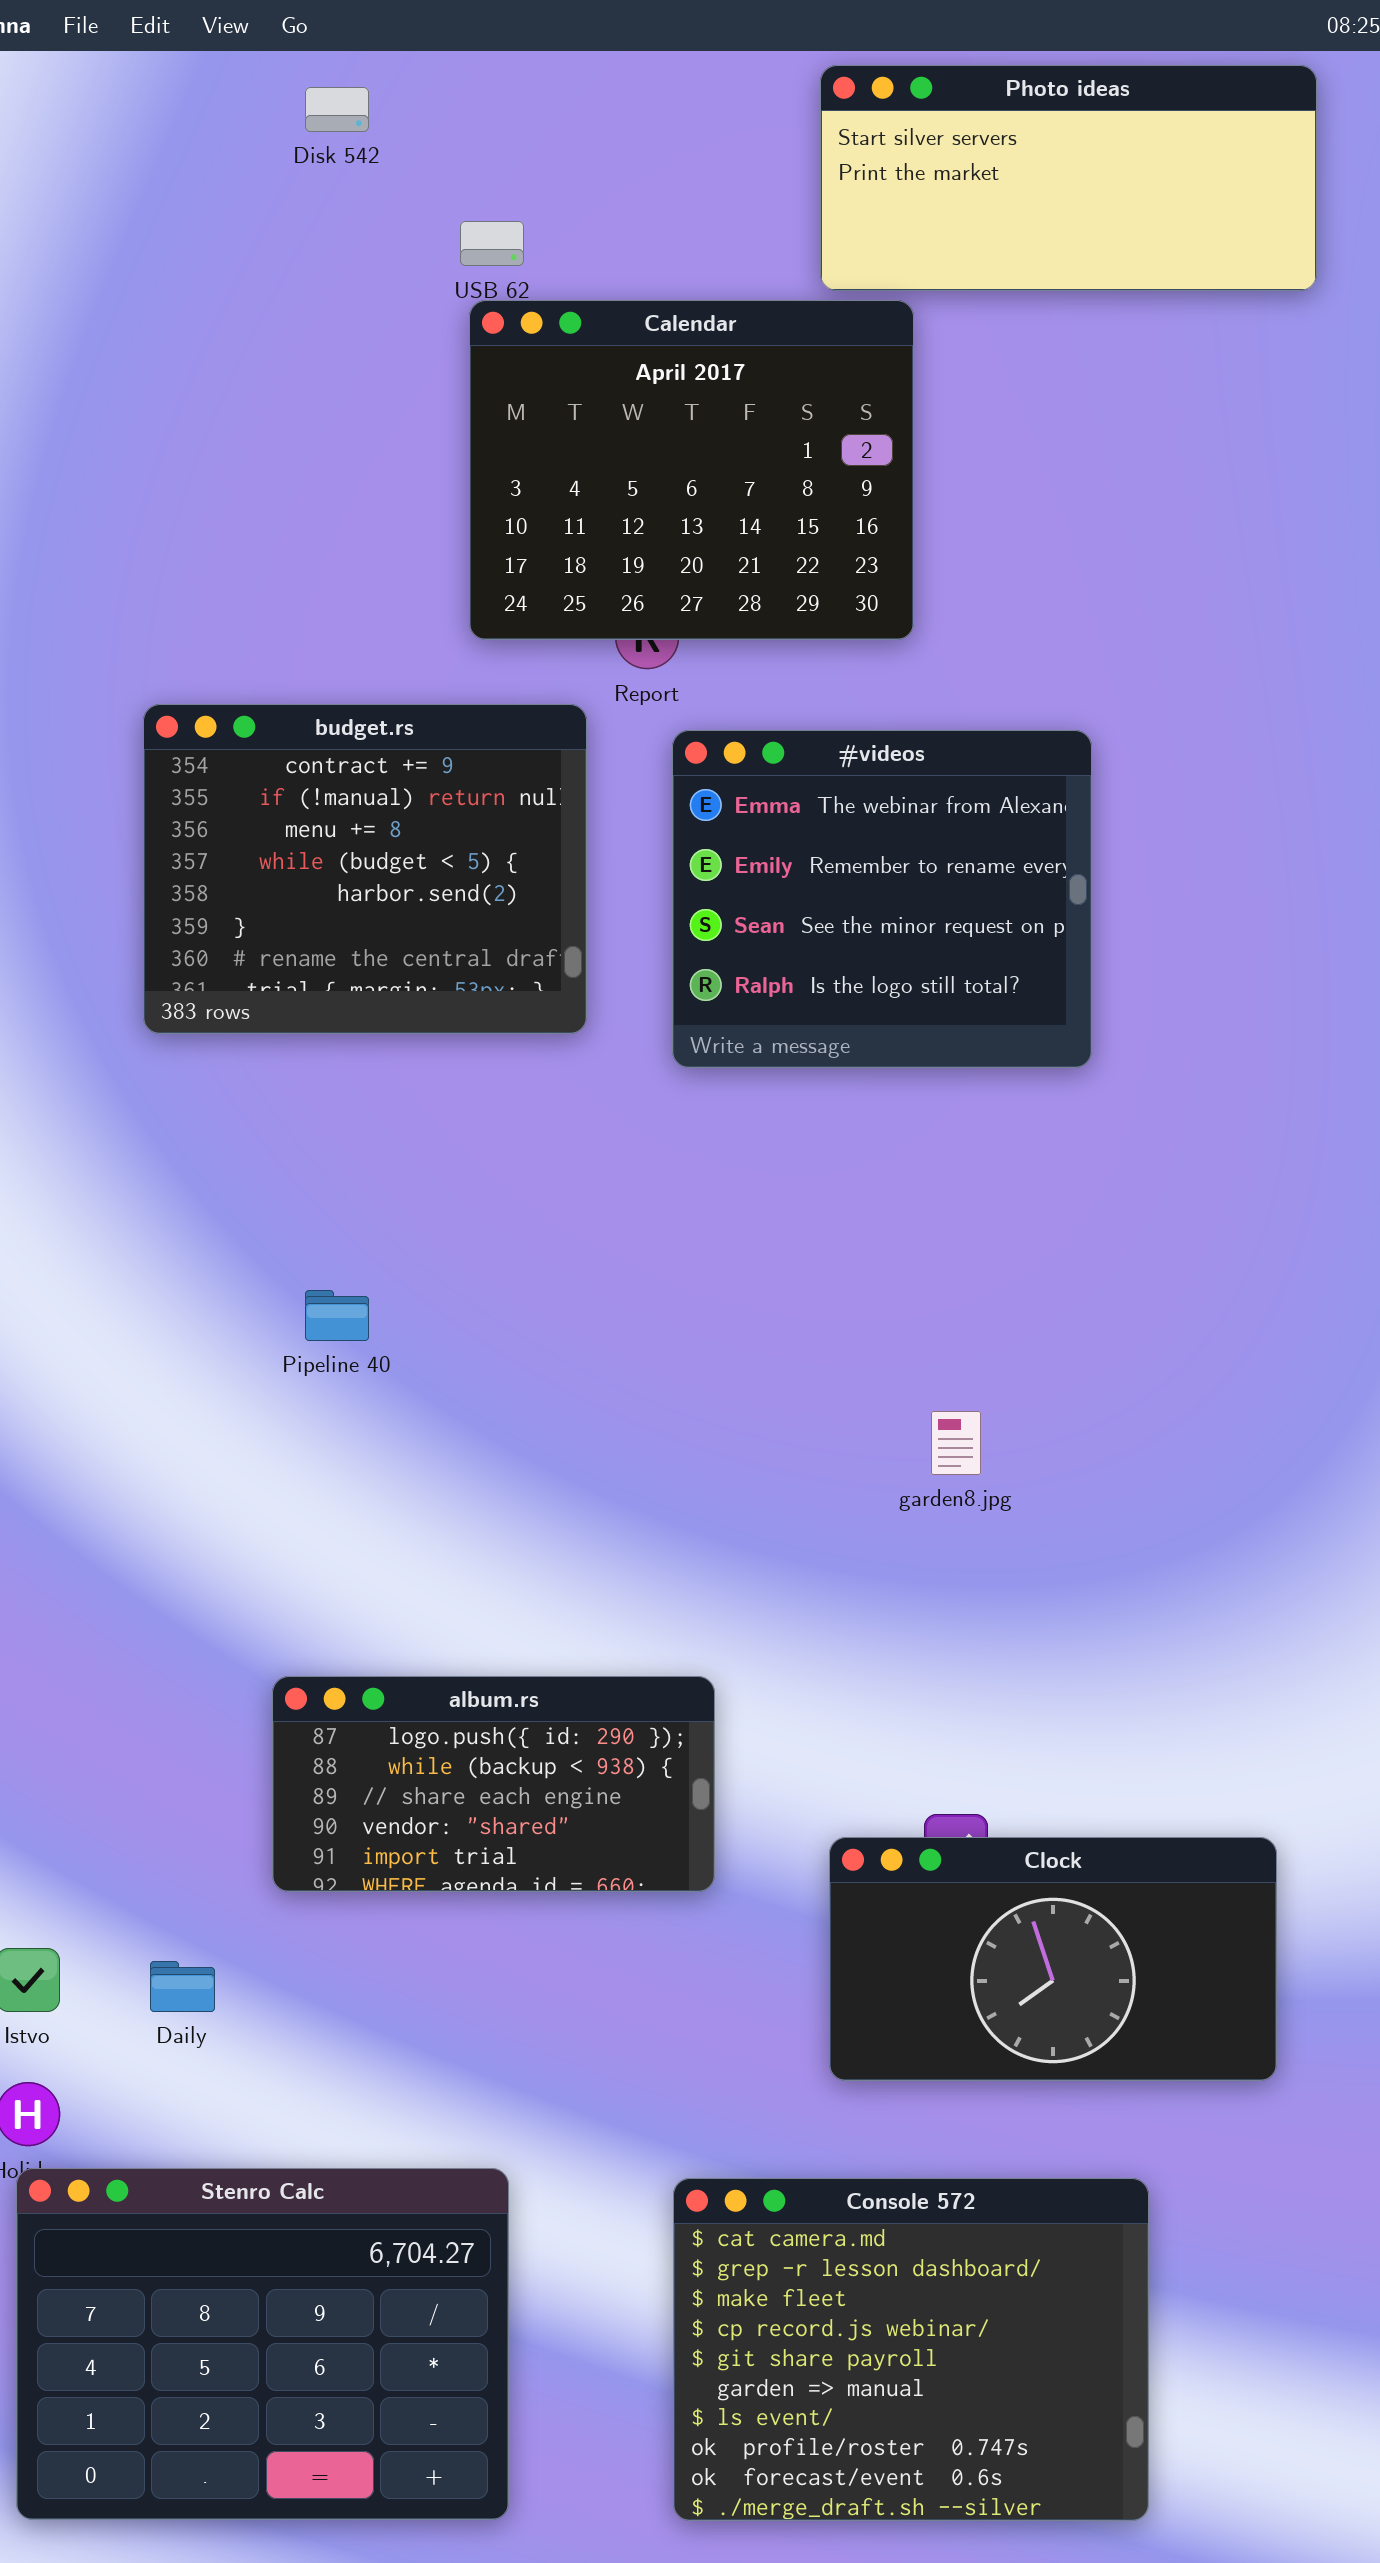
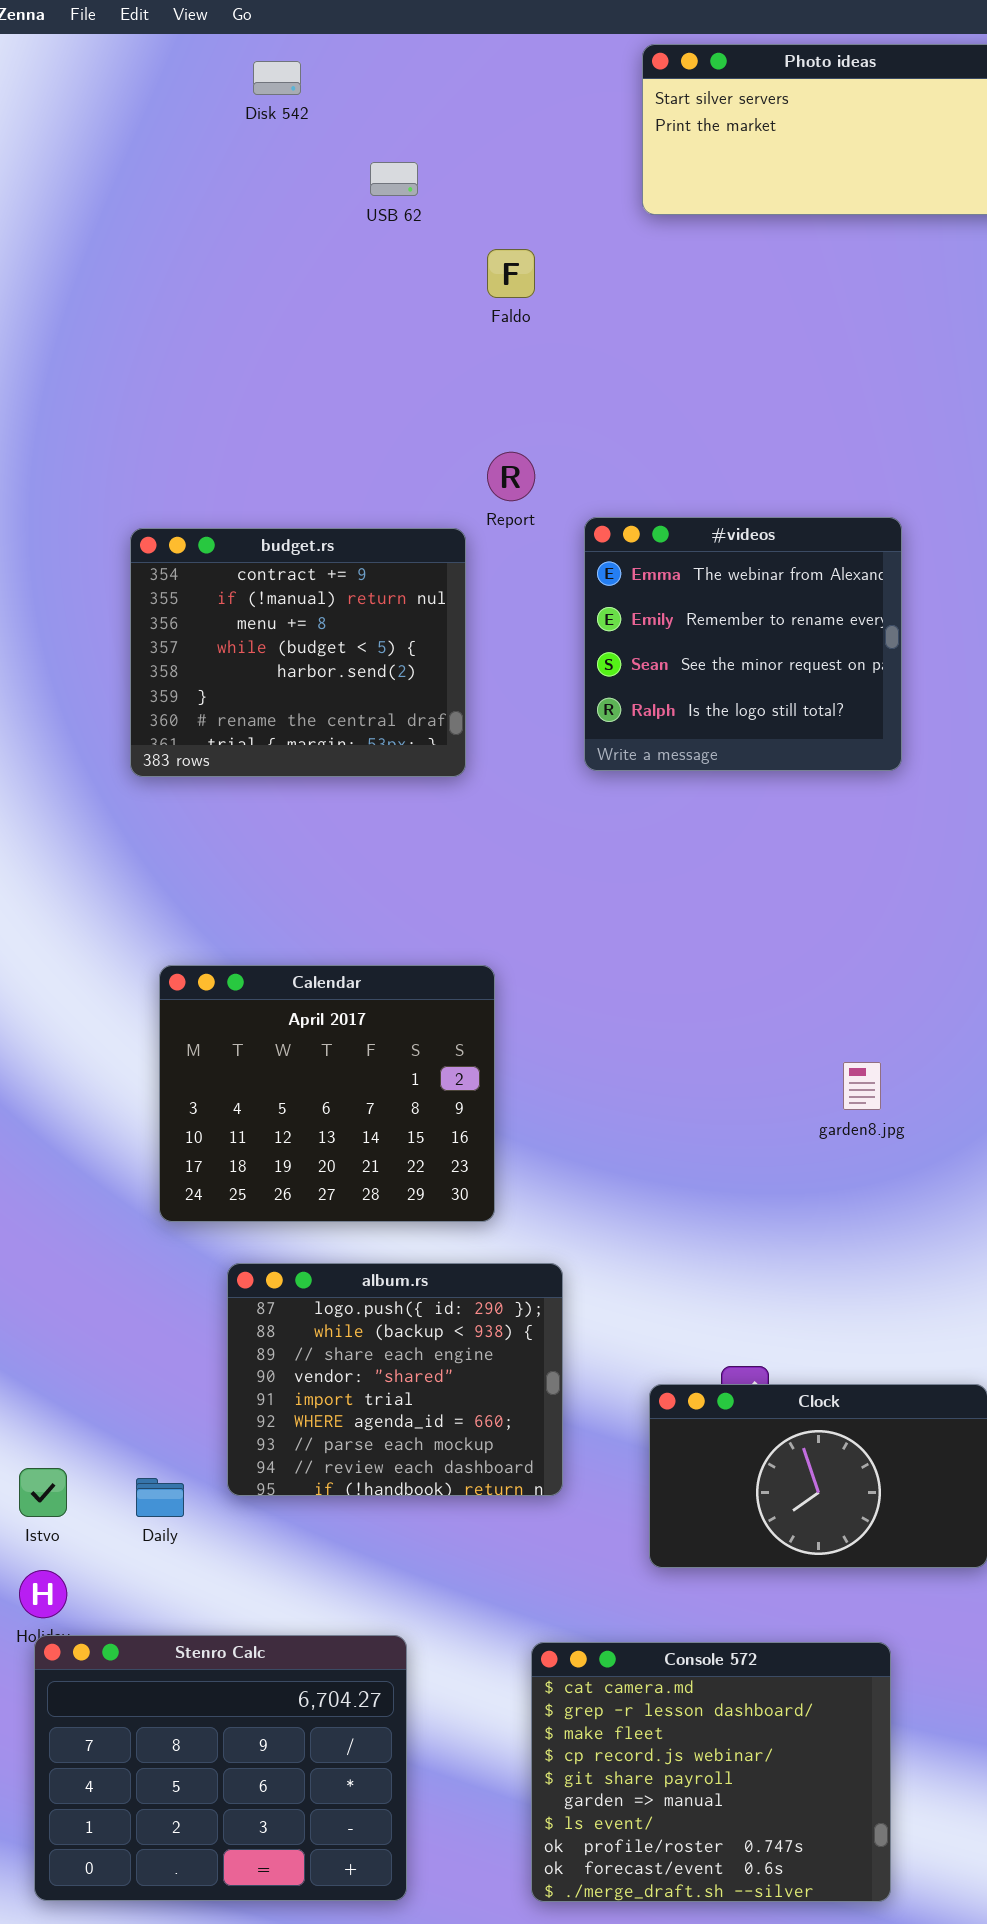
Calendar: [469,300,914,640] -> [159,965,495,1222], moved
#videos: [672,730,1092,1068] -> [584,517,902,771], moved
garden8.jpg: [931,1411,981,1475] -> [843,1062,881,1110], moved
album.rs: [272,1676,715,1892] -> [227,1263,563,1496], resized

